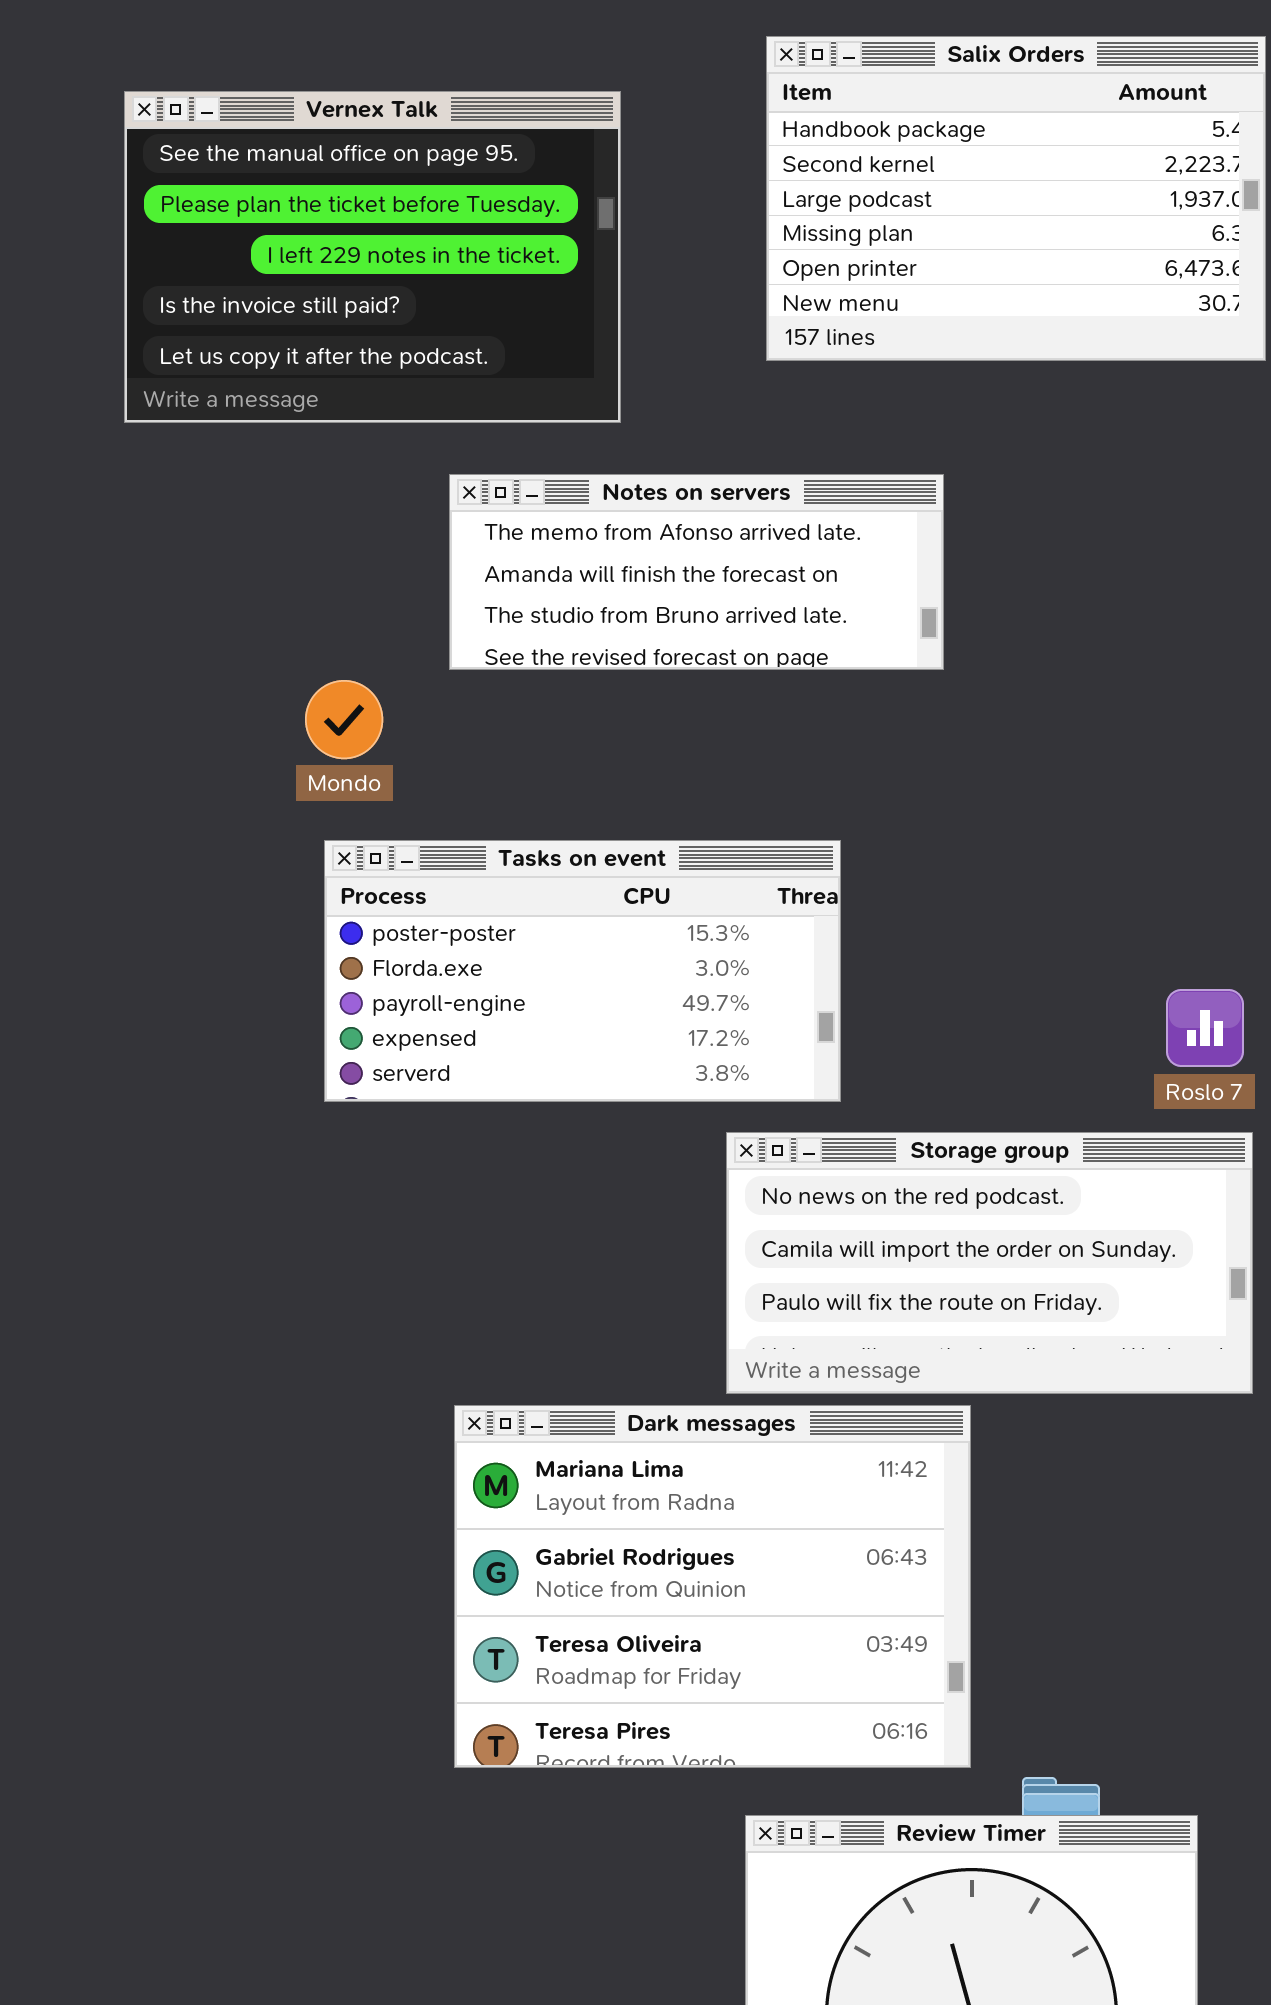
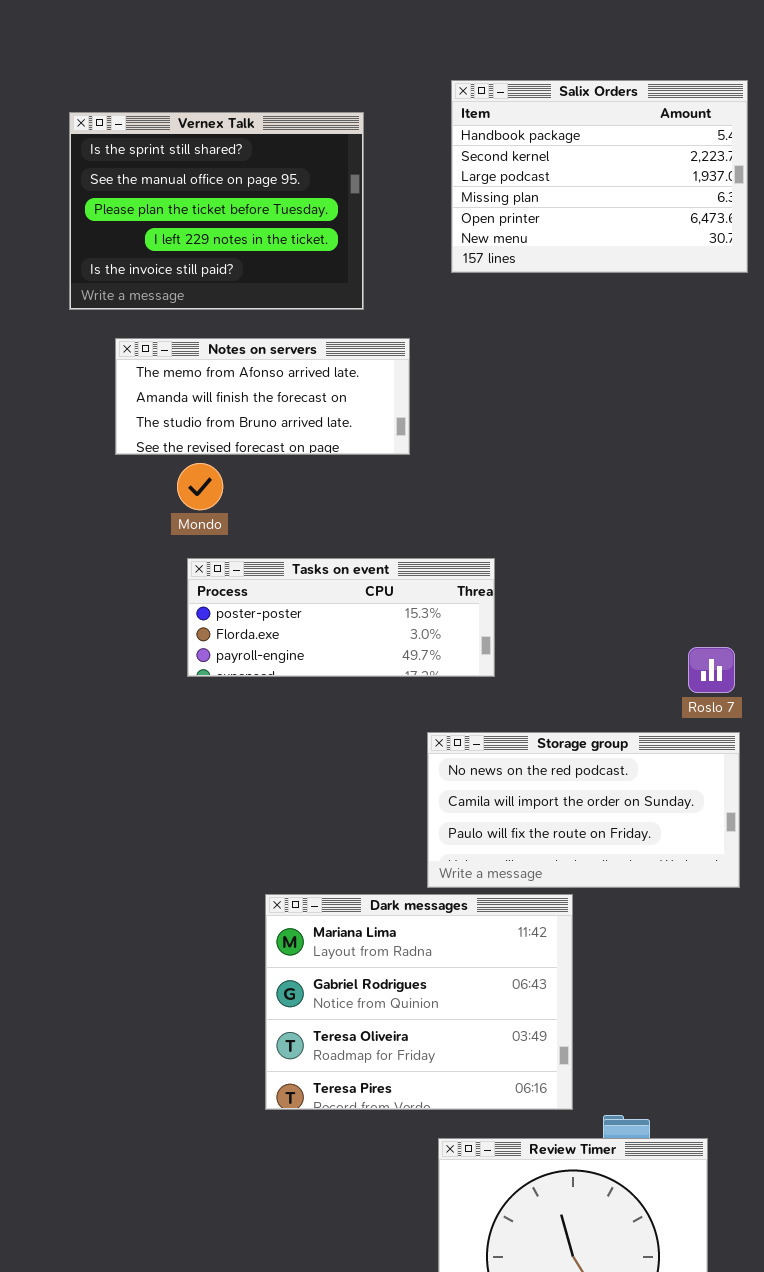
Vernex Talk: [124,91,621,423] -> [69,112,364,310], scrolled up 1 row
Notes on servers: [449,474,944,670] -> [115,338,410,455], moved
Tasks on event: [324,840,841,1102] -> [187,558,495,677], resized

